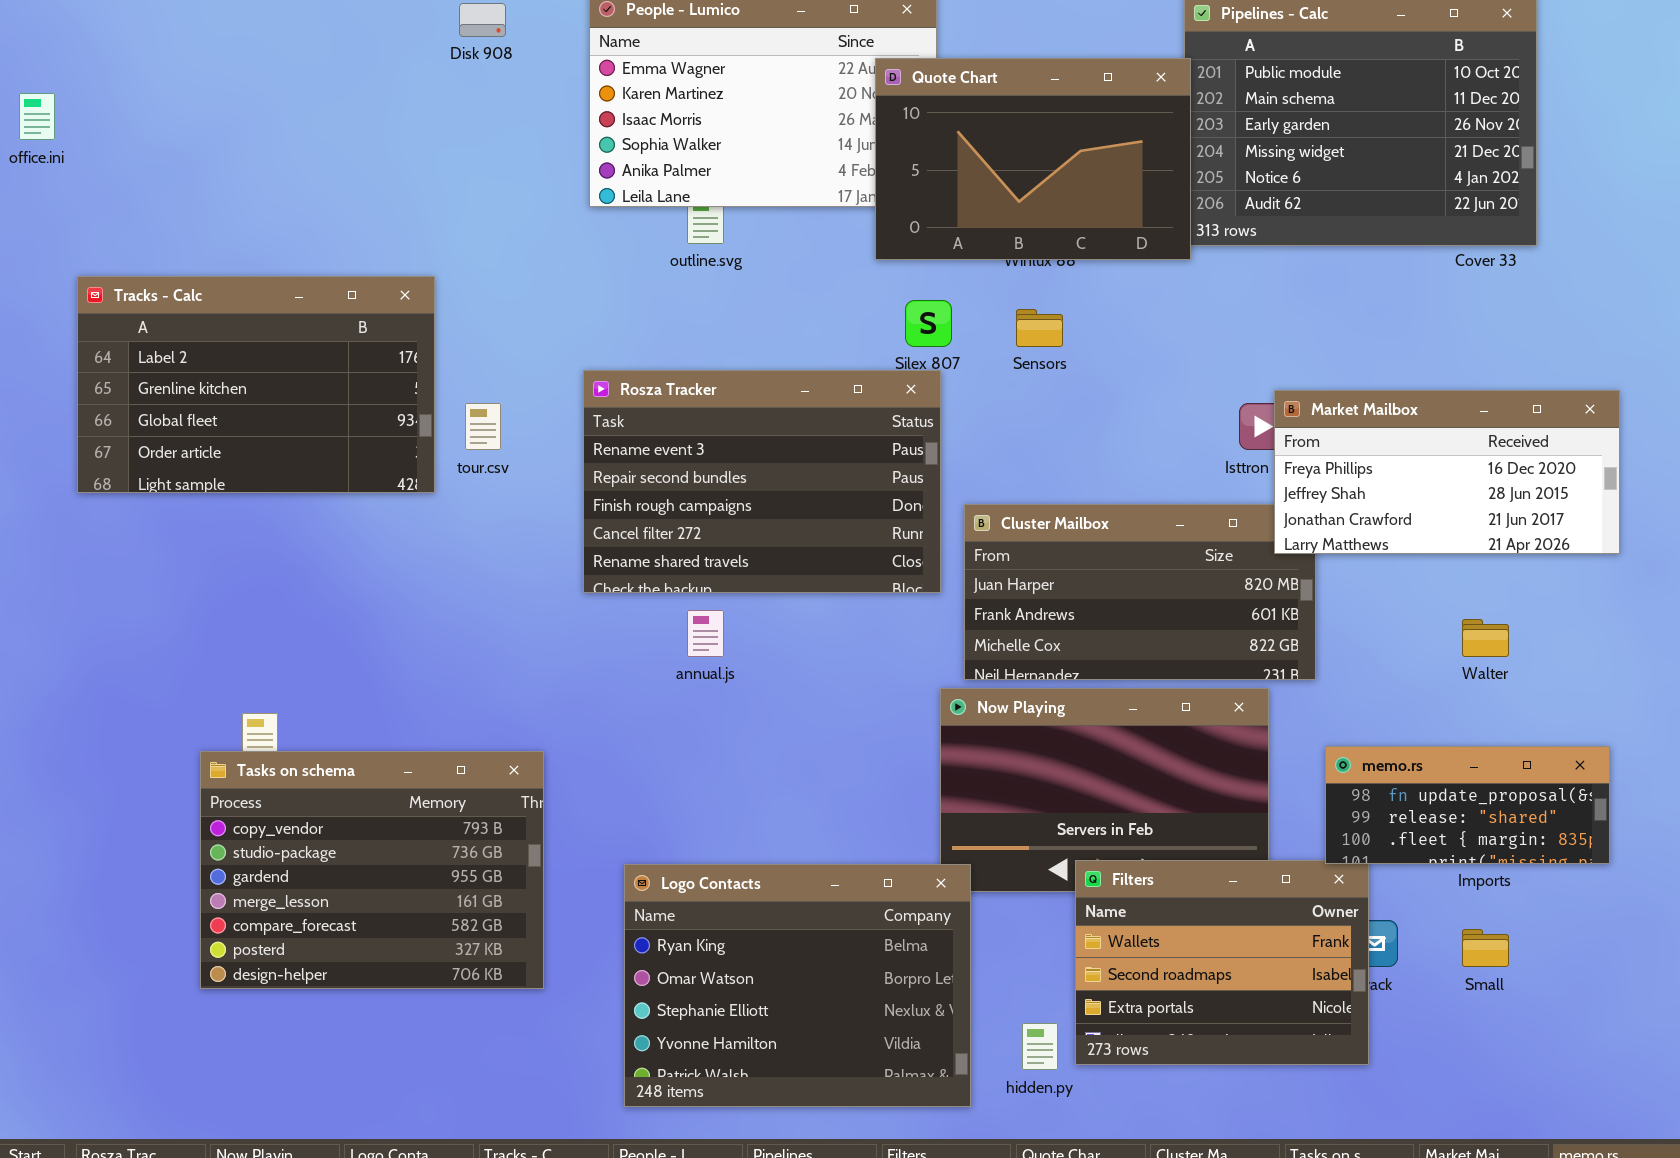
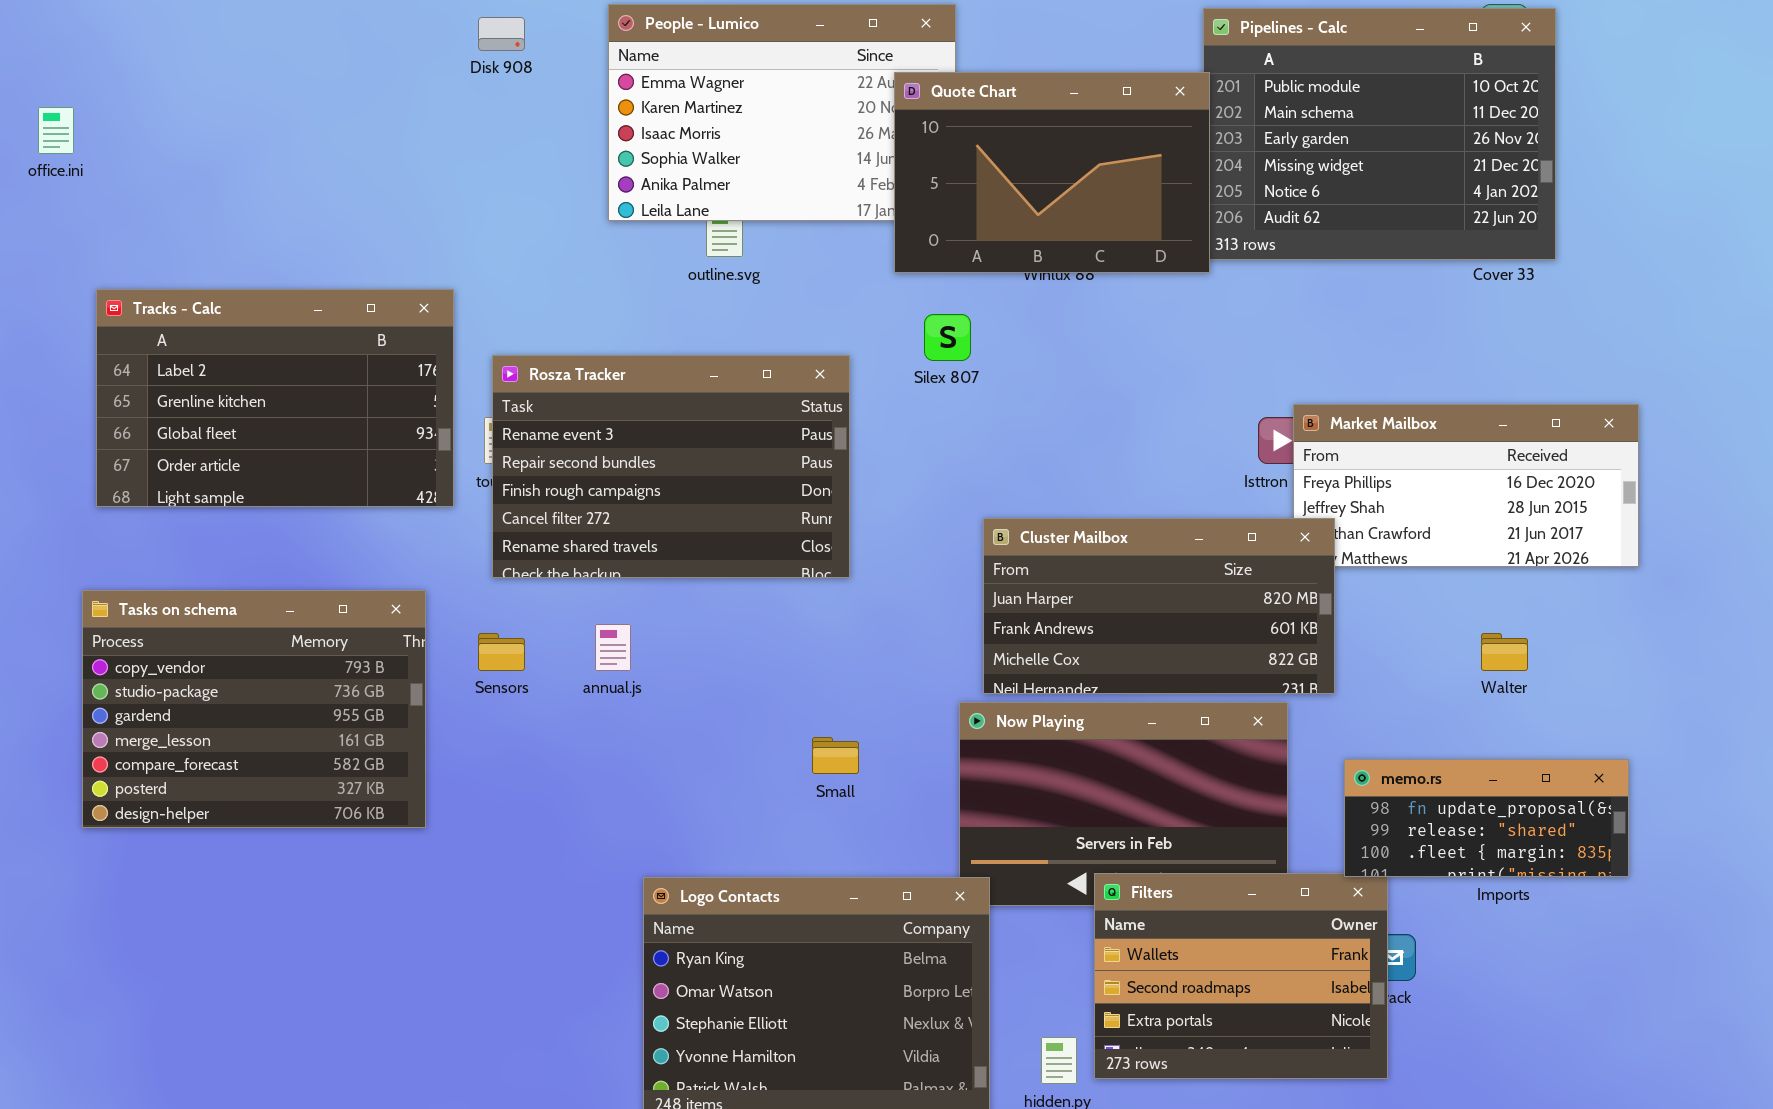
Sensors: [1016,309,1063,347] -> [478,633,525,671], moved
Rosza Tracker: [583,370,941,593] -> [492,355,850,578], moved
Cluster Mailbox: [964,504,1316,680] -> [983,518,1335,694], raised
annual.js: [687,610,724,657] -> [595,624,631,671], moved
Tasks on schema: [200,751,544,989] -> [82,590,426,828], moved
Small: [1462,929,1509,967] -> [812,737,859,774], moved

